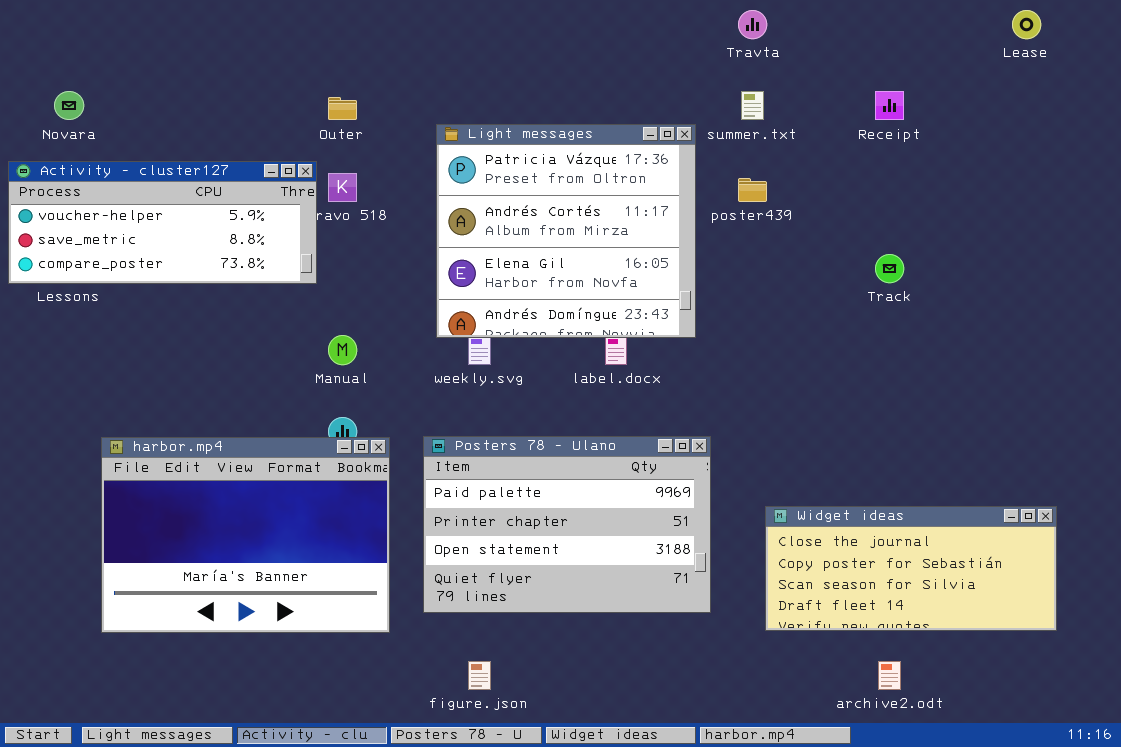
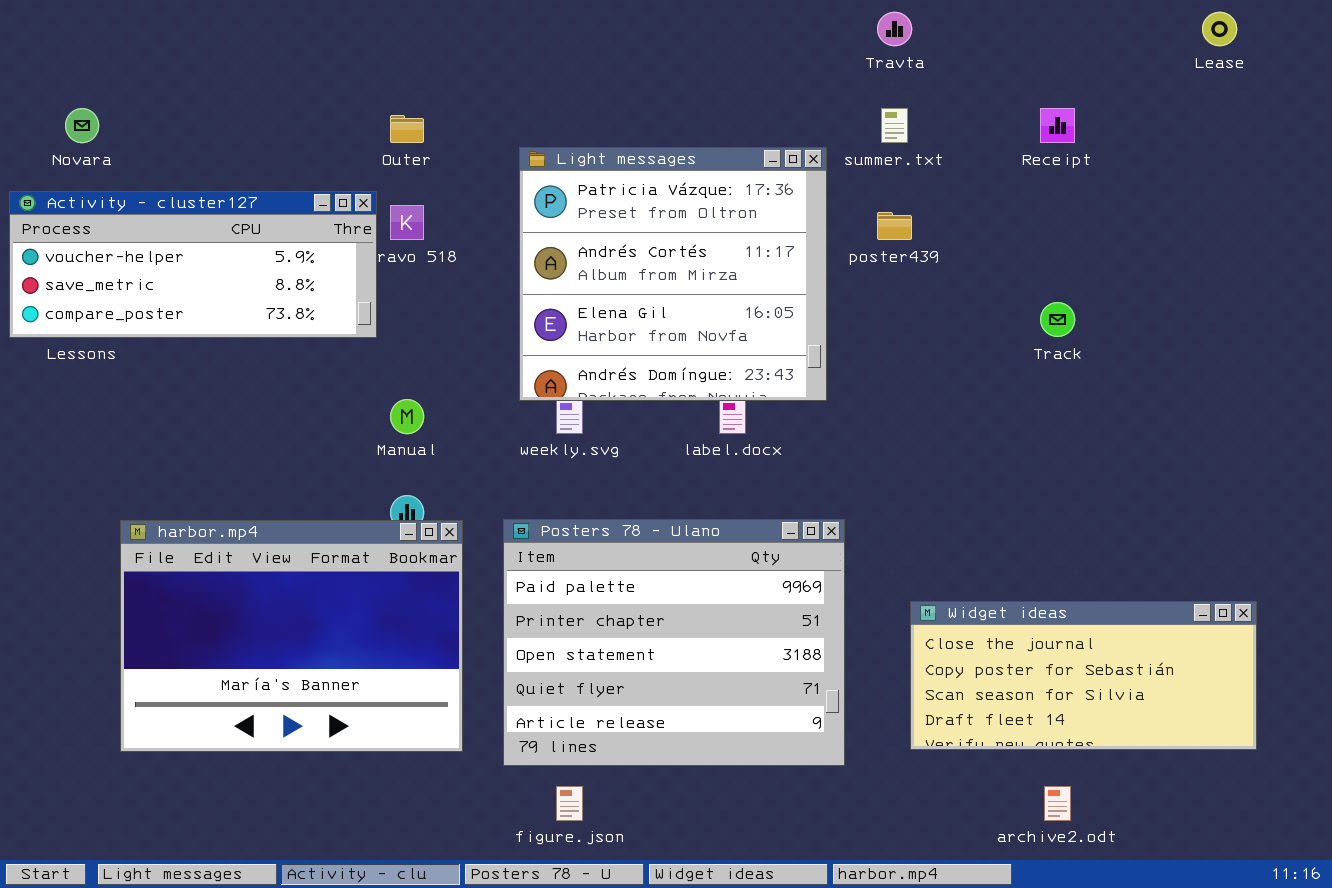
Posters 78 - Ulano: [423,436,711,613] -> [503,519,845,766], resized

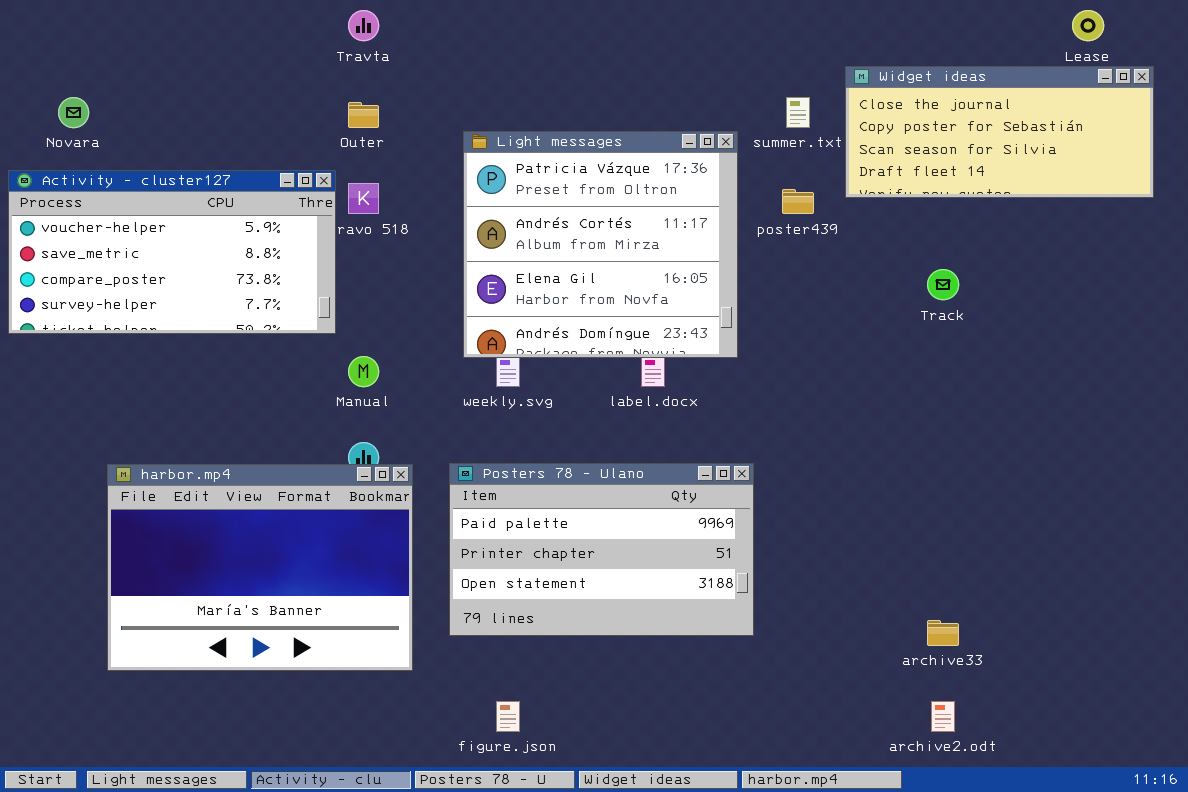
Travta: [877,12,912,46] -> [348,10,379,41], moved
Activity - cluster127: [9,191,377,338] -> [8,170,336,334], resized
Posters 78 - Ulano: [503,519,845,766] -> [449,463,754,636], resized
Widget ideas: [910,601,1257,750] -> [845,66,1154,198], moved

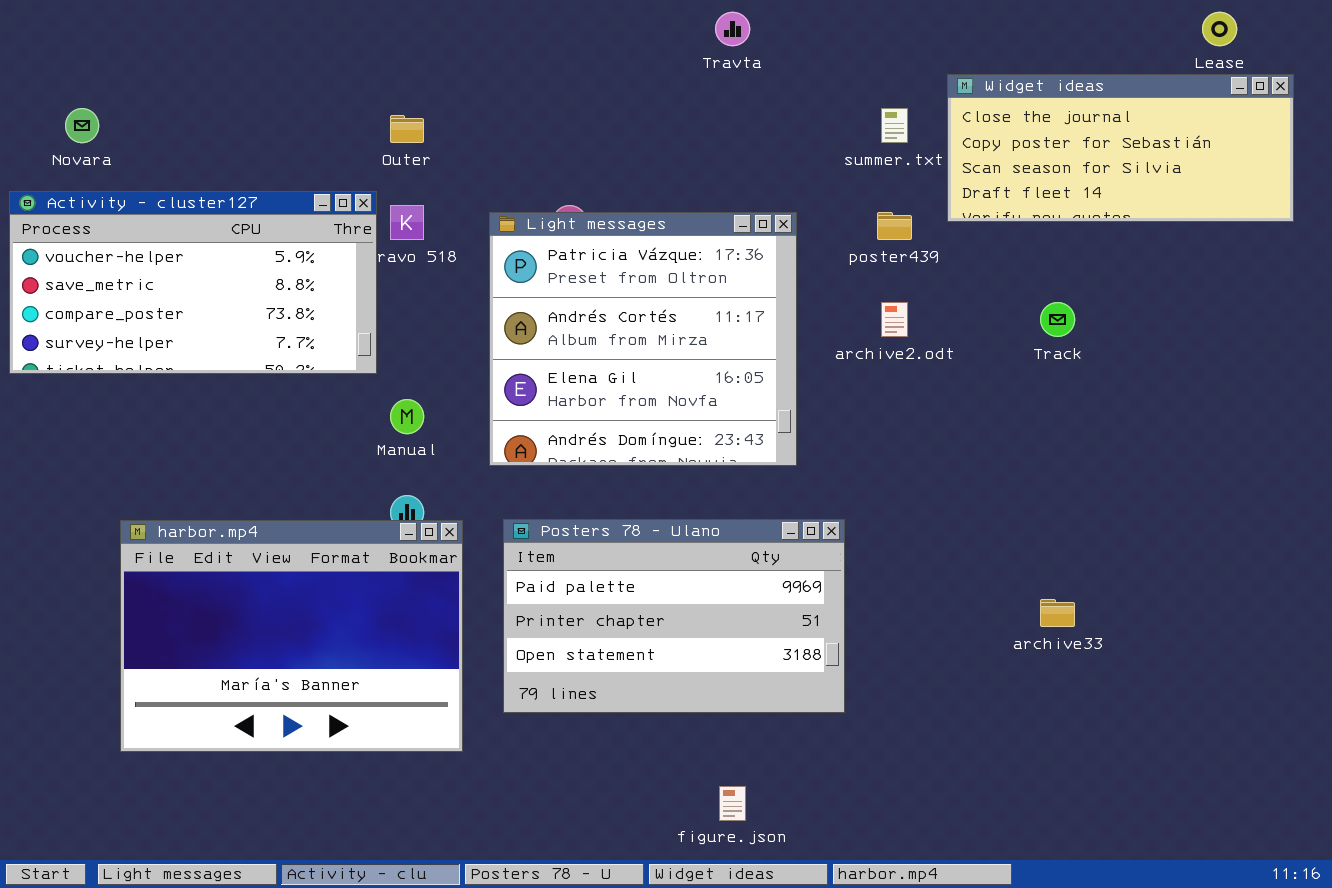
Travta: [348,10,379,41] -> [715,12,750,46], moved
Light messages: [463,131,738,358] -> [489,212,797,466], moved
archive33: [927,620,959,646] -> [1040,599,1075,627], moved
figure.json: [496,701,520,732] -> [719,786,746,821], moved
archive2.odt: [931,701,955,732] -> [881,302,908,337], moved

